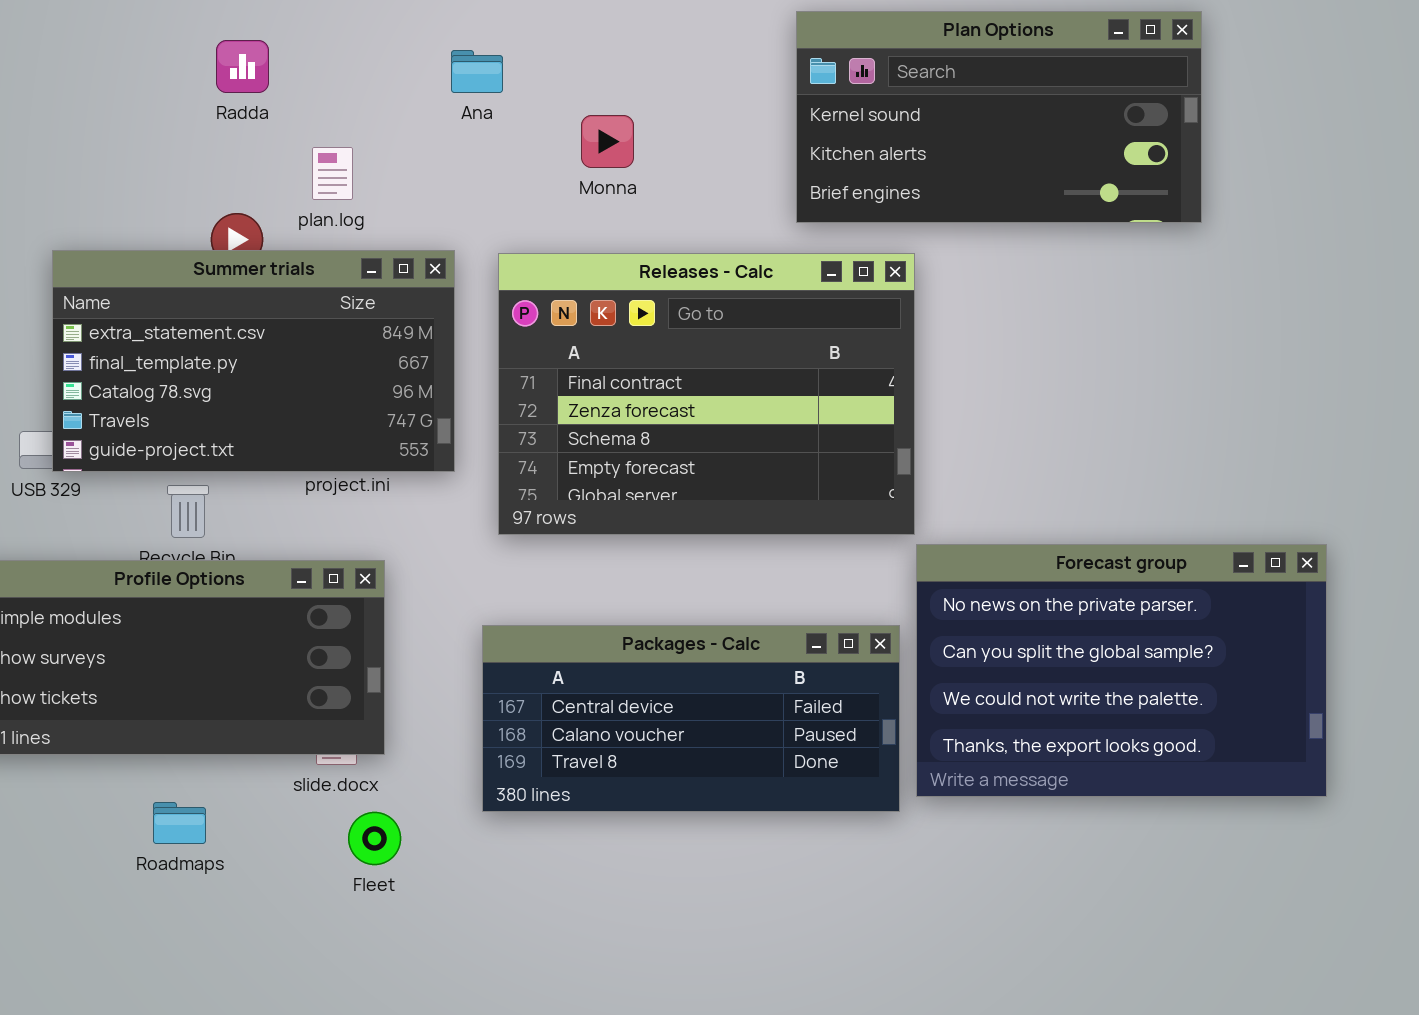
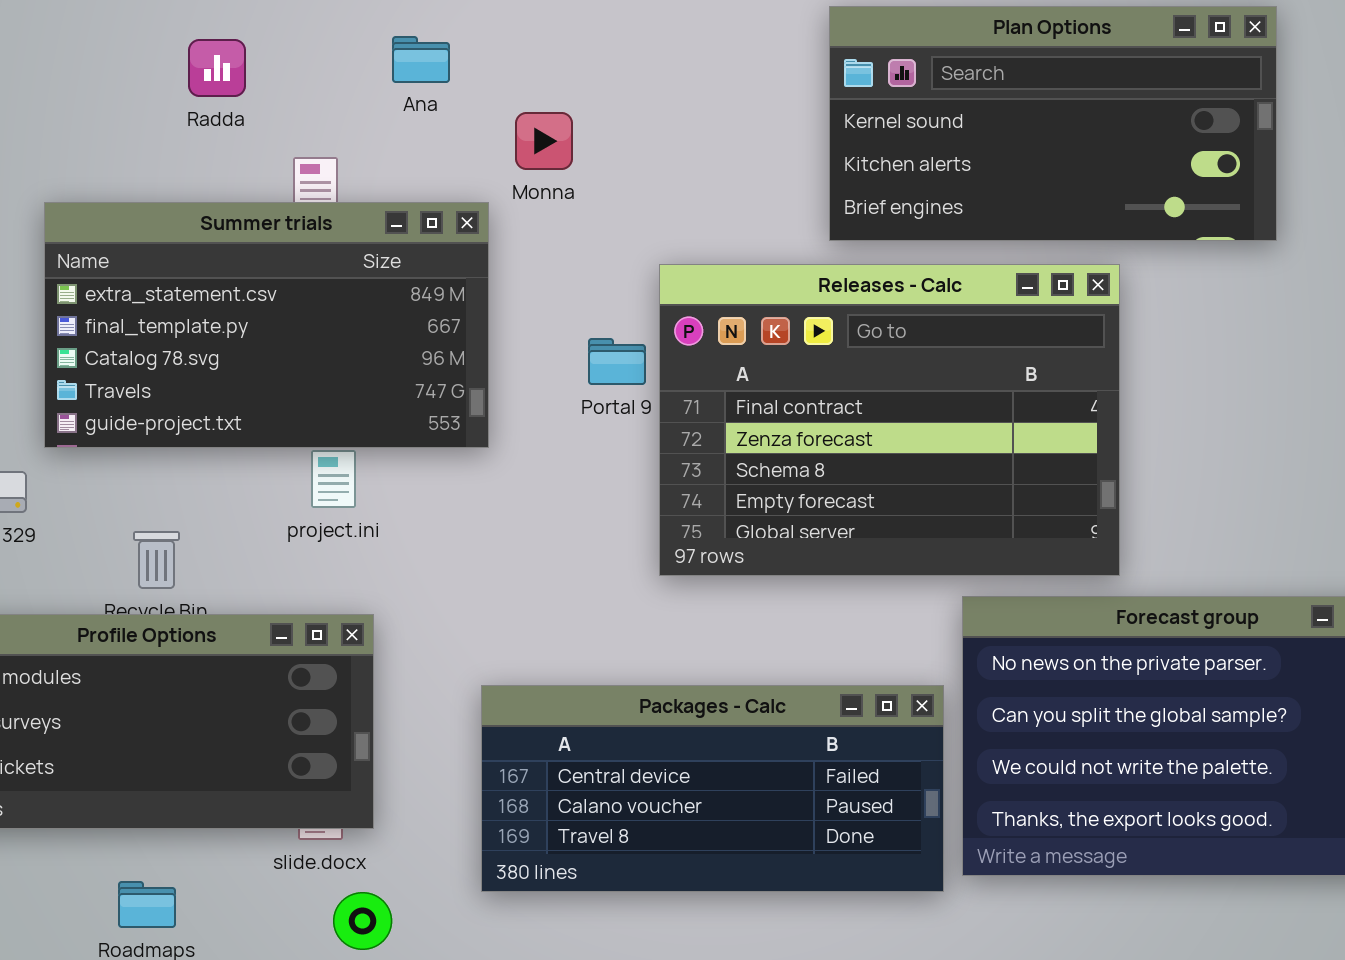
Ana: [451,50,503,93] -> [392,36,450,83], moved
Monna: [581,115,634,168] -> [515,112,573,170], moved
Summer trials: [52,250,455,472] -> [44,202,489,448], moved
Releases - Calc: [498,253,915,535] -> [659,264,1120,576], moved

